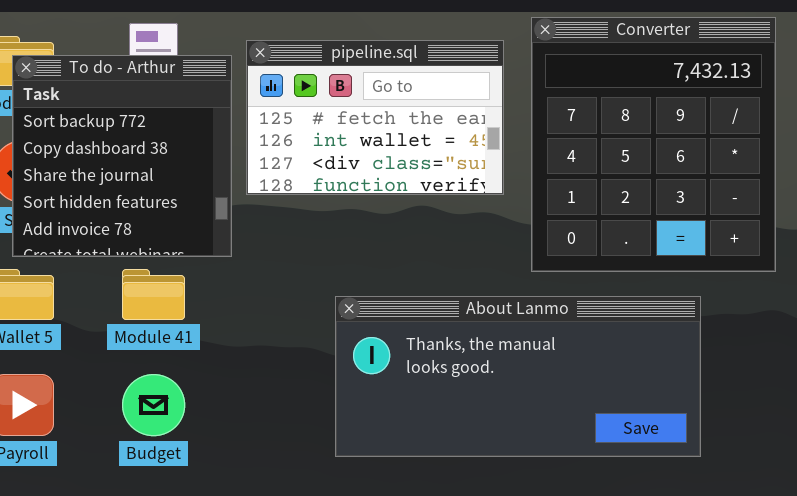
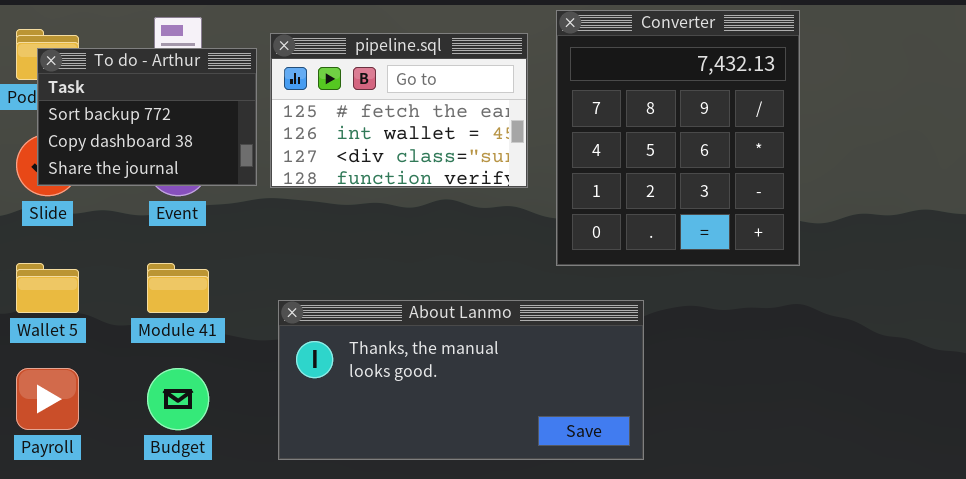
To do - Arthur: [12,55,232,257] -> [37,48,257,186], resized
About Lanmo: [335,296,701,457] -> [278,300,644,460], moved

